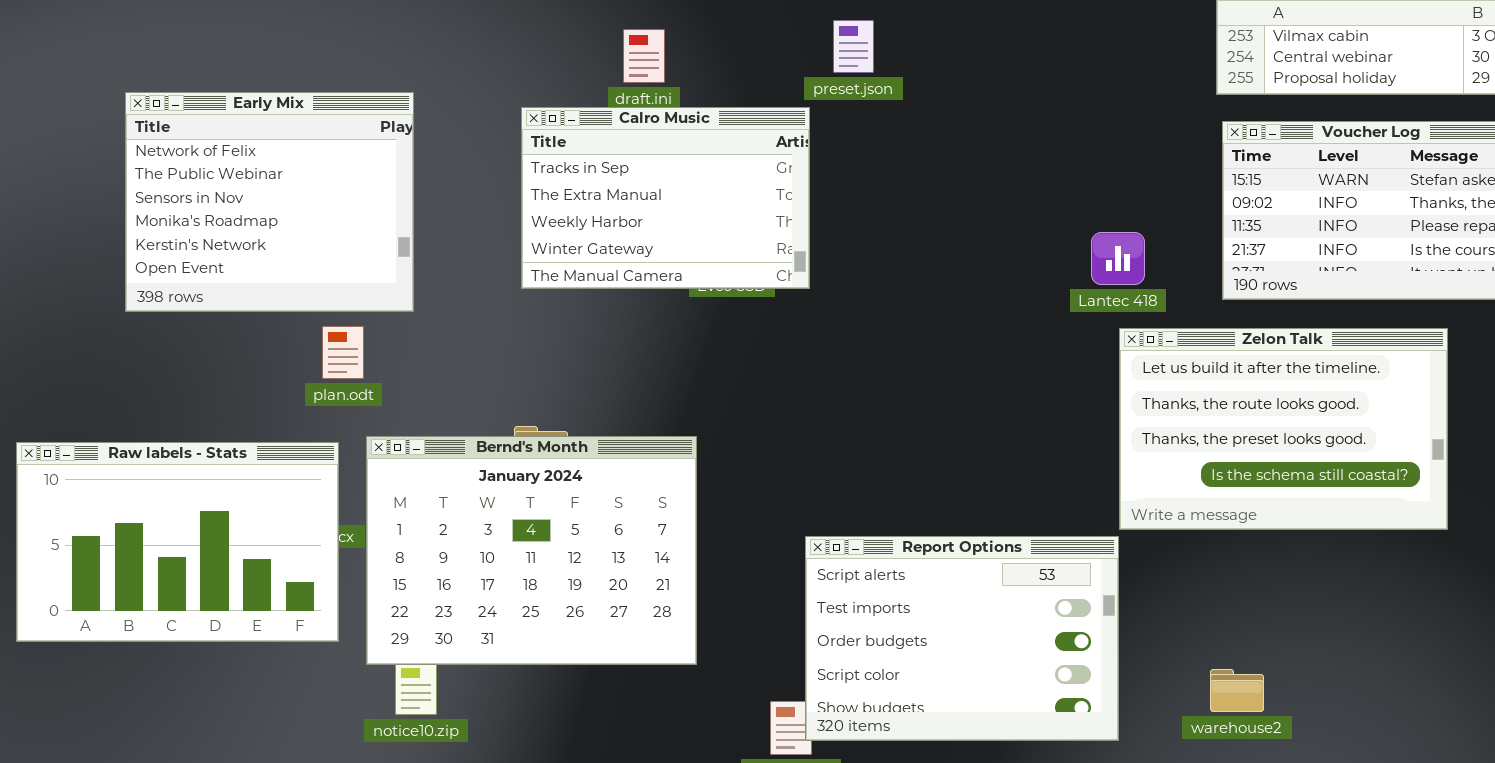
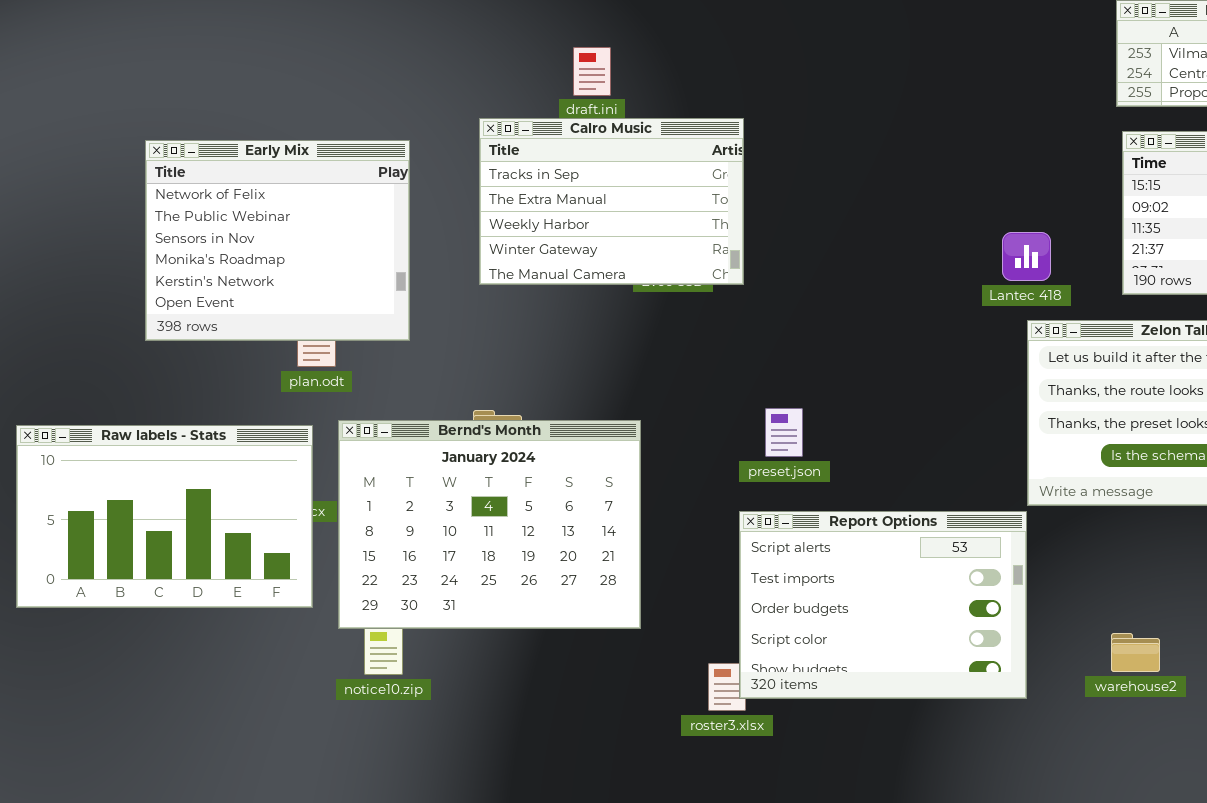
preset.json: [833,20,874,73] -> [765,408,803,457], moved
Early Mix: [125,92,414,312] -> [145,140,410,341], moved

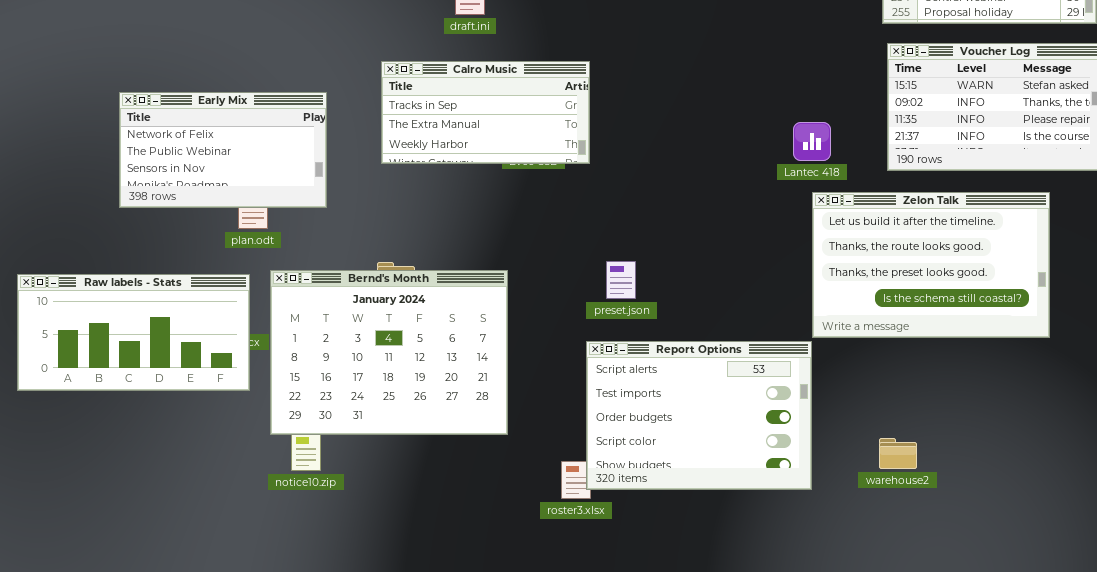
Calro Music: [479,118,744,285] -> [381,61,590,164], resized
Early Mix: [145,140,410,341] -> [119,92,327,208], resized
Raw labels - Stats: [16,425,313,608] -> [17,274,250,391], resized

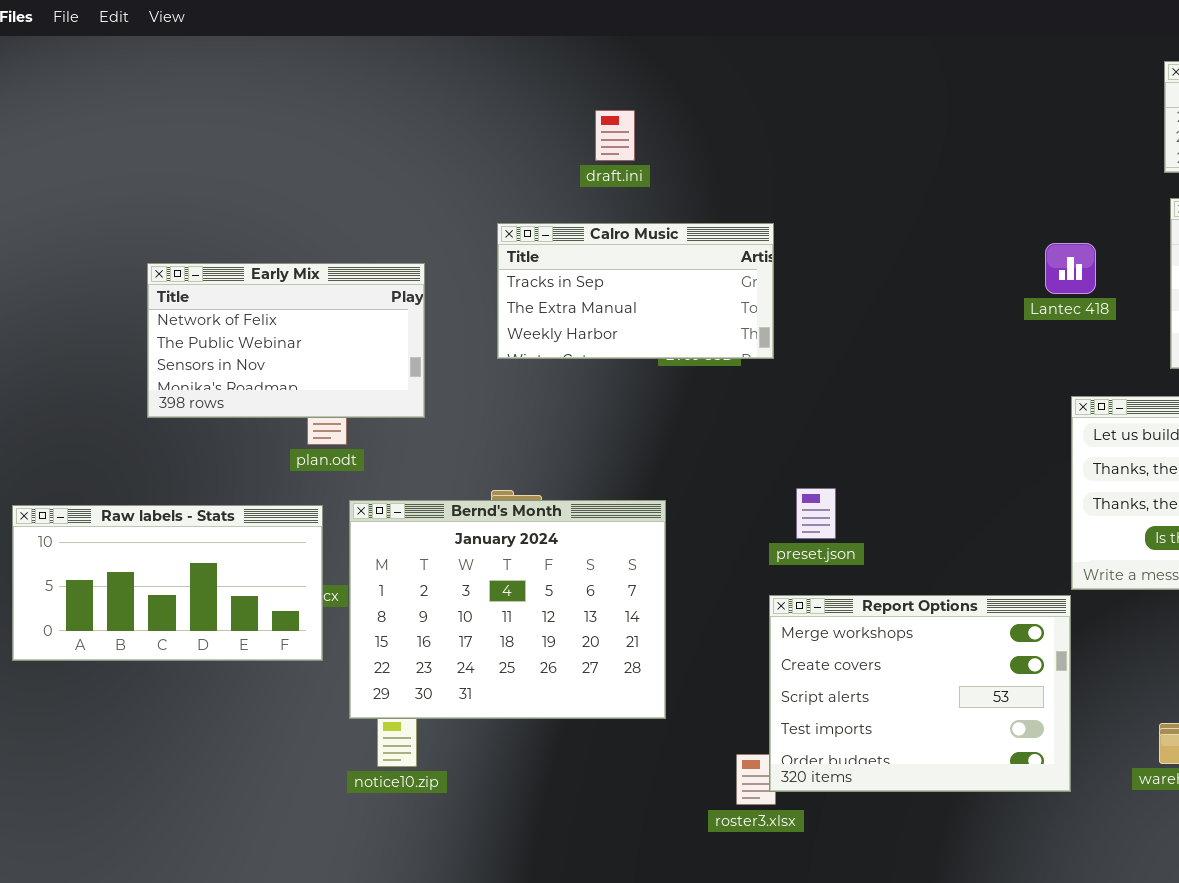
Lantec 418: [793,122,831,161] -> [1045,243,1096,294], moved
Report Options: [586,341,812,490] -> [769,595,1071,792], scrolled up 2 rows

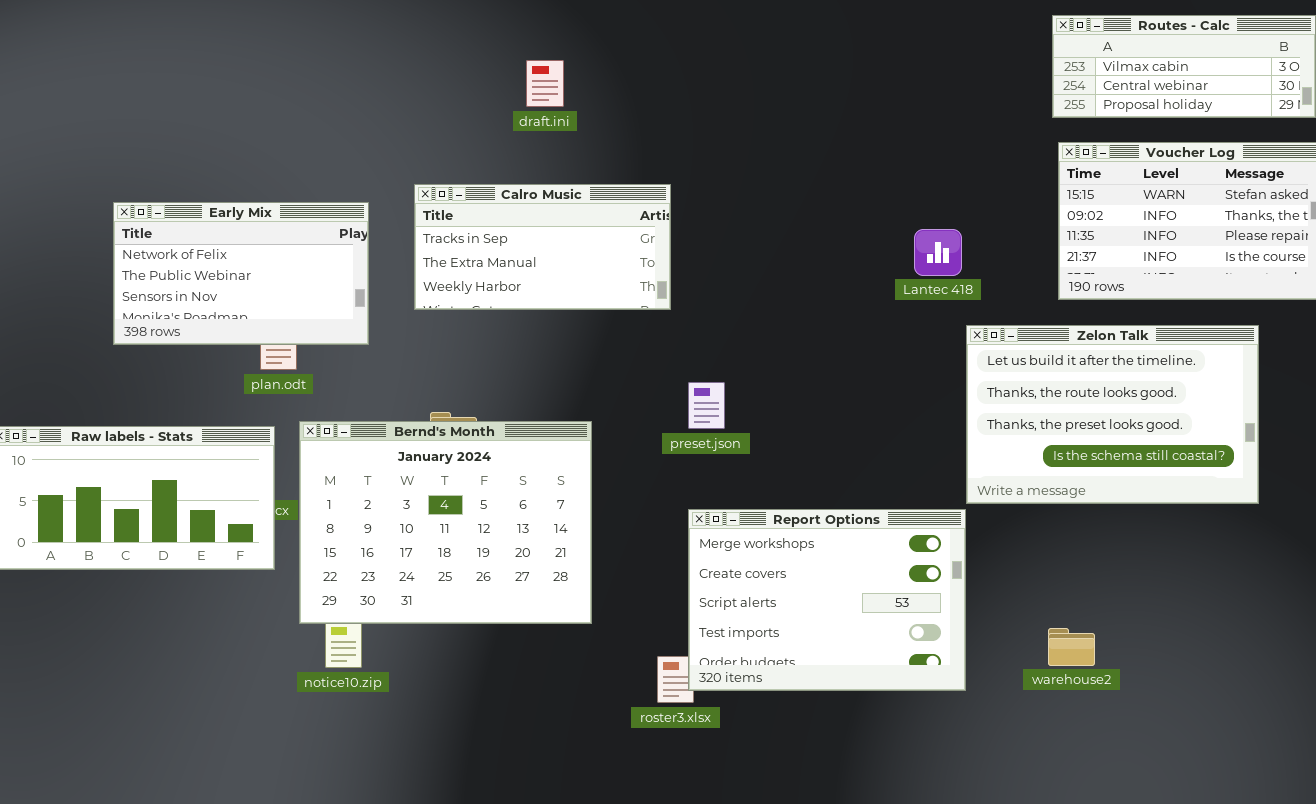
Calro Music: [497,223,774,359] -> [414,184,671,310], moved
Lantec 418: [1045,243,1096,294] -> [914,229,962,276], moved
preset.json: [796,488,836,539] -> [688,382,725,429], moved

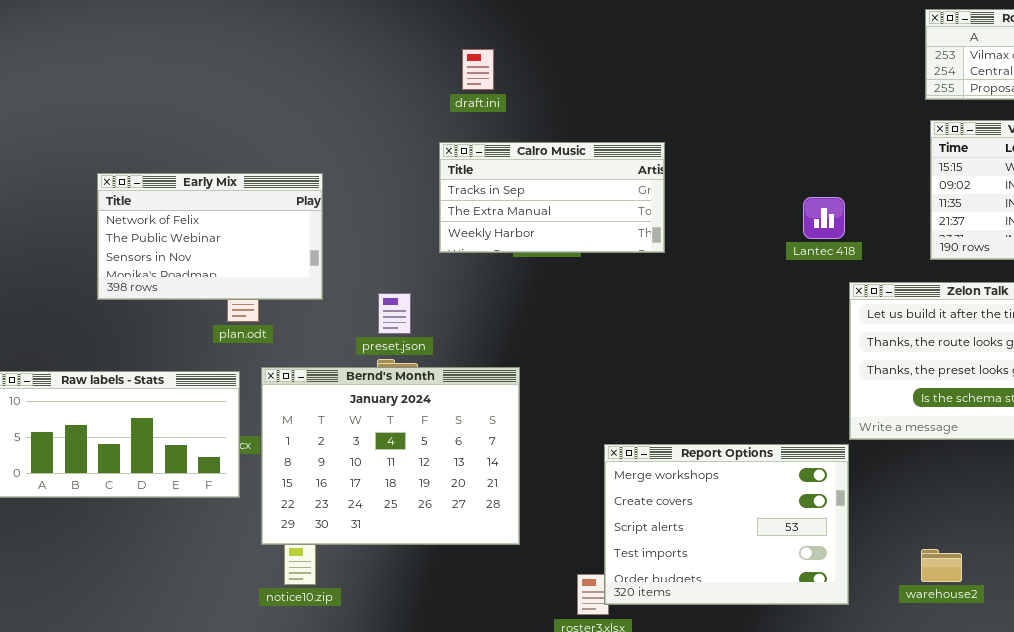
Calro Music: [414,184,671,310] -> [439,142,665,253], moved
preset.json: [688,382,725,429] -> [378,293,411,334], moved

